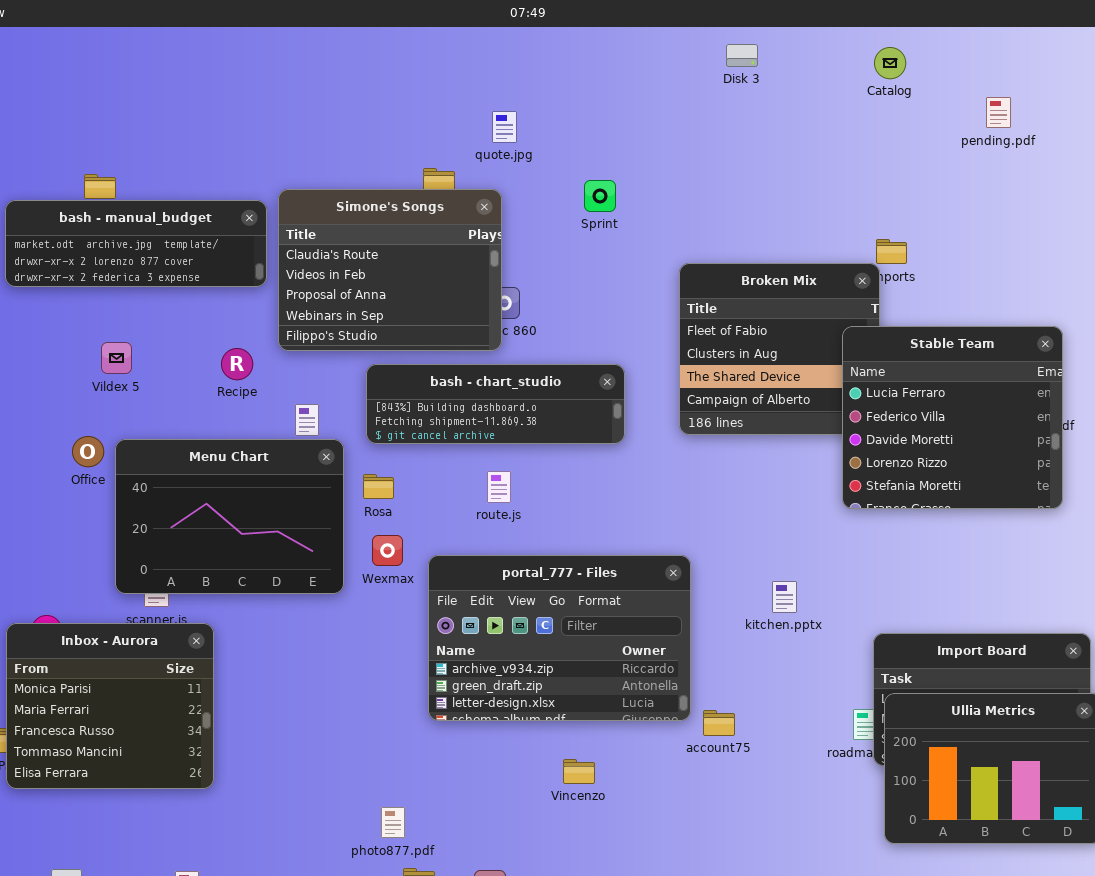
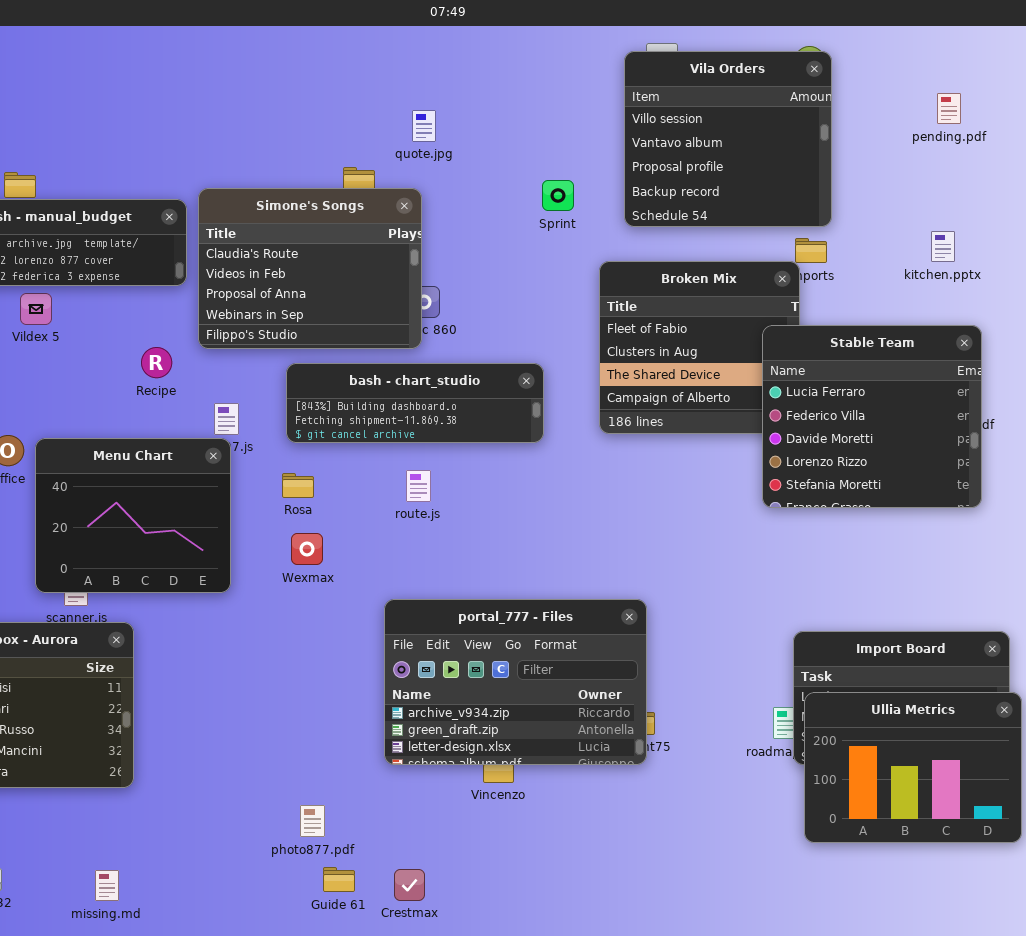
Vila Orders: none -> [624,51,832,227], opened
pending.pdf: [986,97,1011,128] -> [937,93,961,124], moved
Sprint: [584,180,616,212] -> [542,180,574,211], moved
Vildex 5: [101,342,132,374] -> [20,293,52,325], moved
Menu Chart: [115,439,344,594] -> [35,438,231,593], resized
portal_777 - Files: [428,555,691,721] -> [384,599,647,765], moved
kitchen.pptx: [772,581,797,613] -> [931,231,955,262], moved

